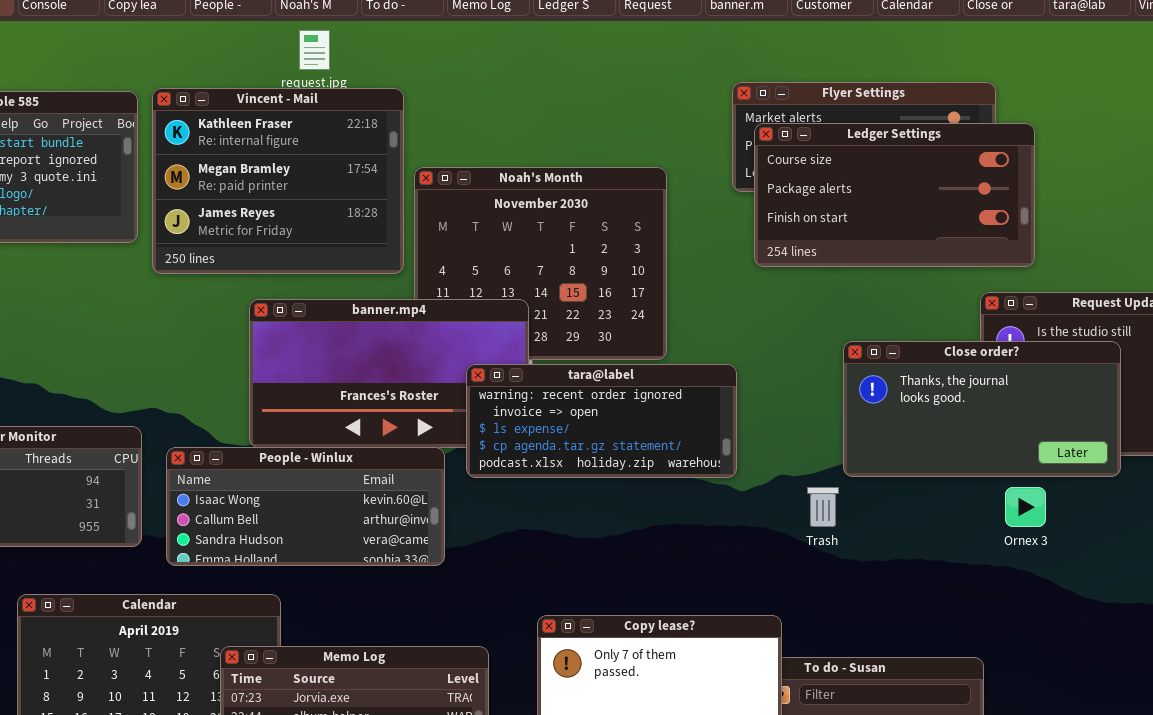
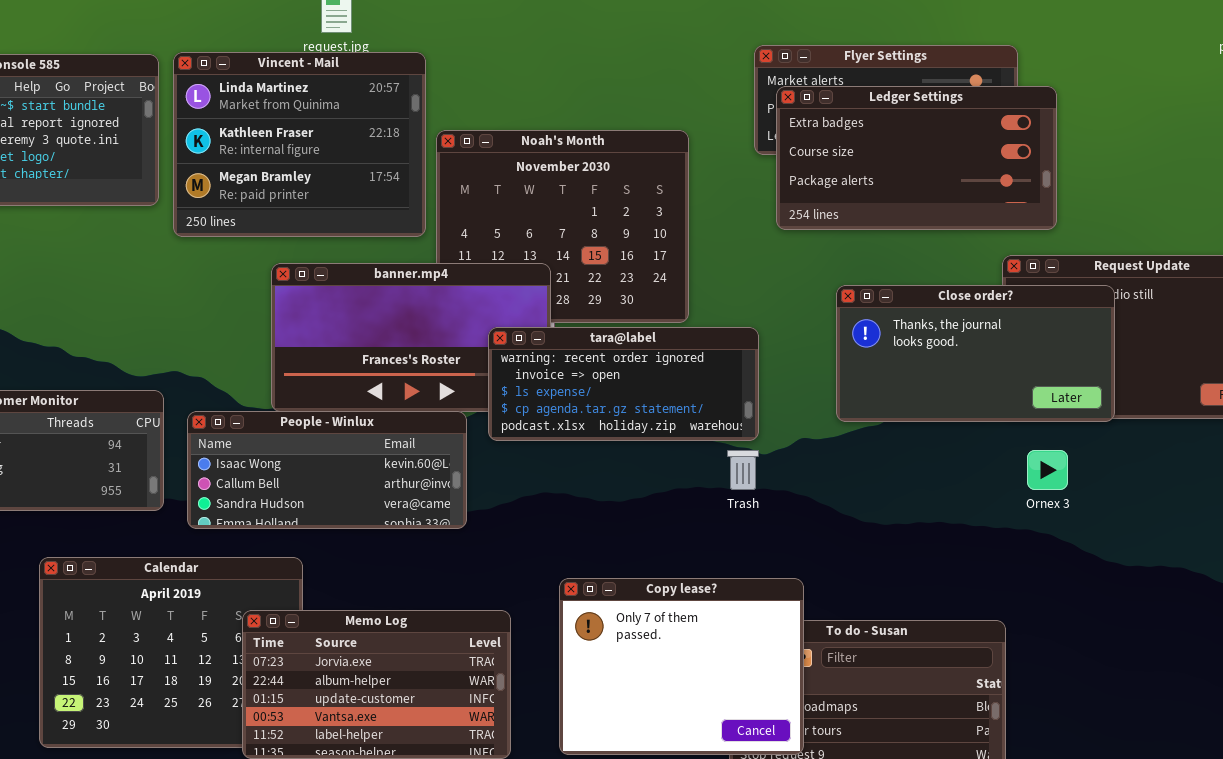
Vincent - Mail: [152,88,404,274] -> [173,52,426,237], scrolled up 1 row
Ledger Settings: [754,123,1035,267] -> [776,86,1057,230], scrolled up 1 row
Close order?: [843,341,1121,477] -> [836,285,1115,422], moved
Trash: [807,487,839,527] -> [727,450,759,490], moved

